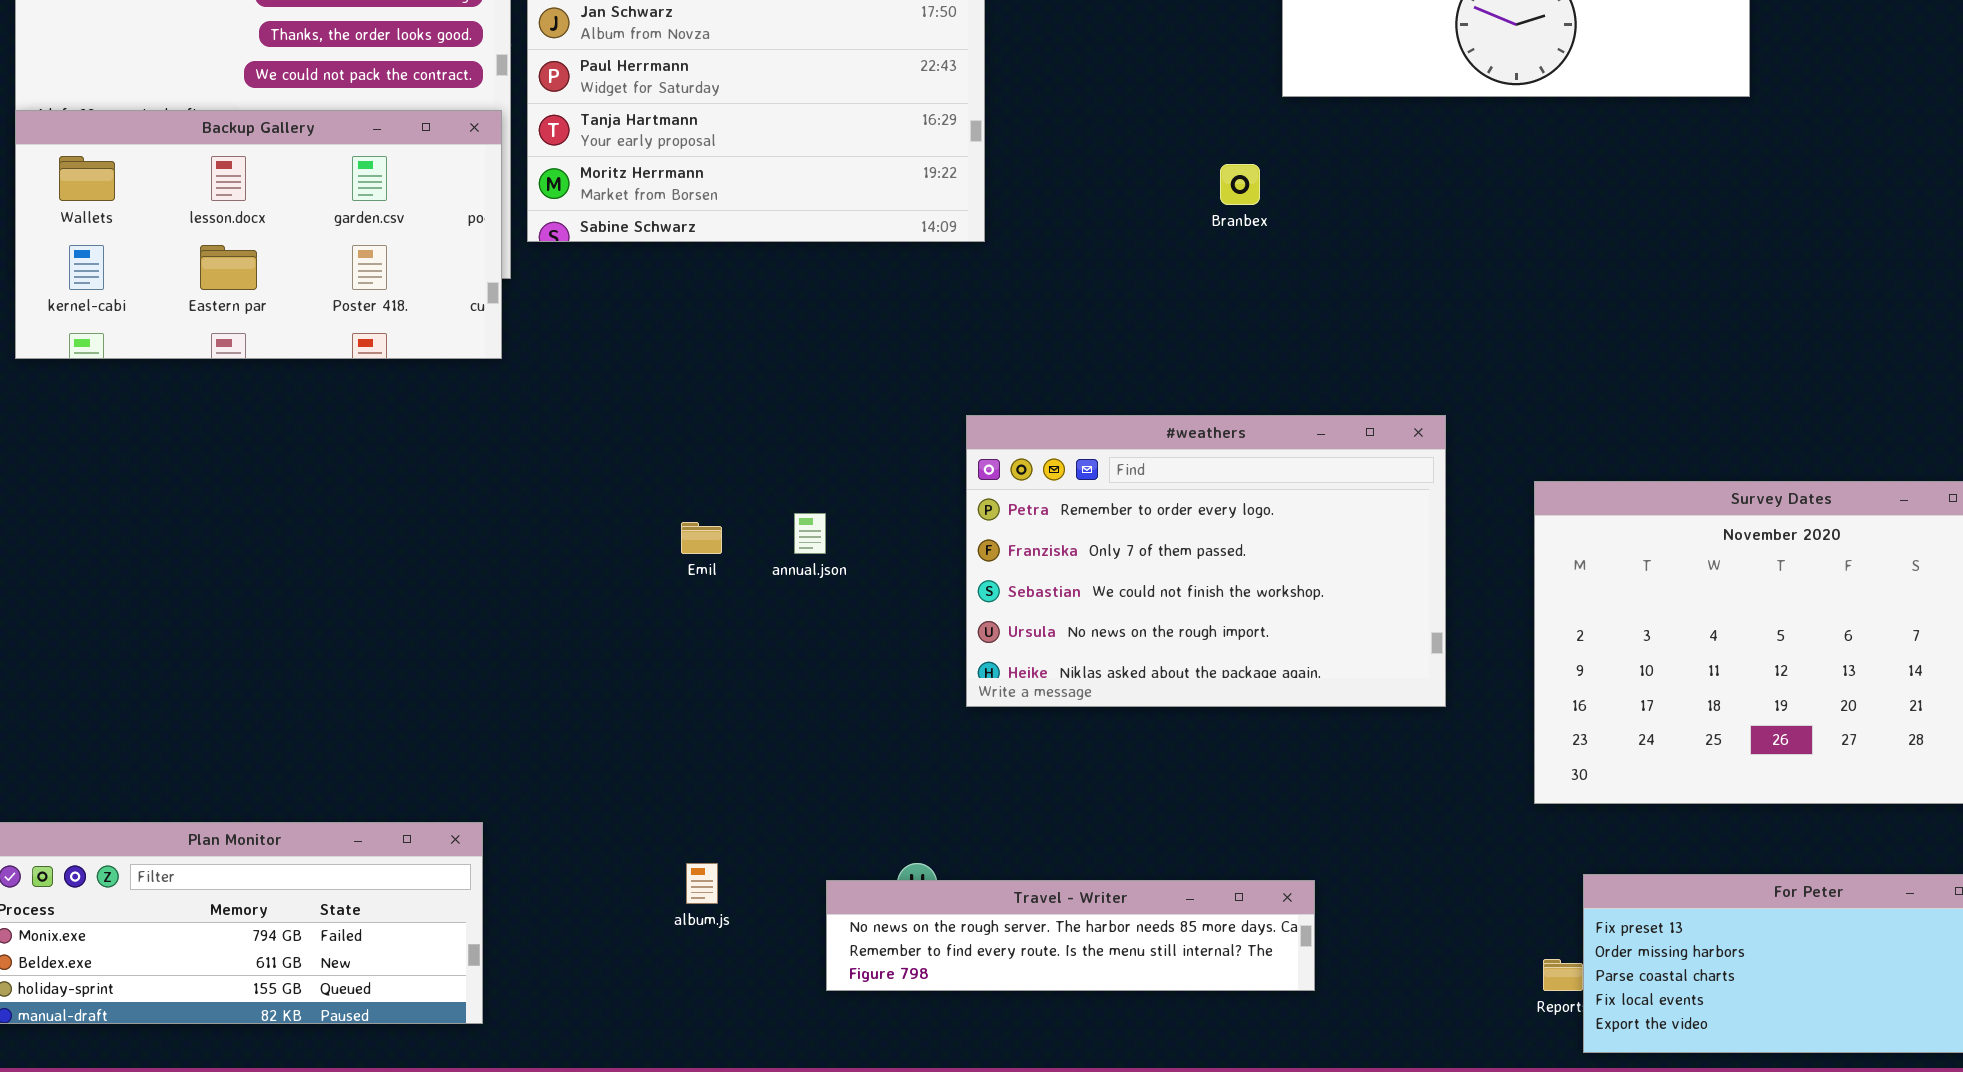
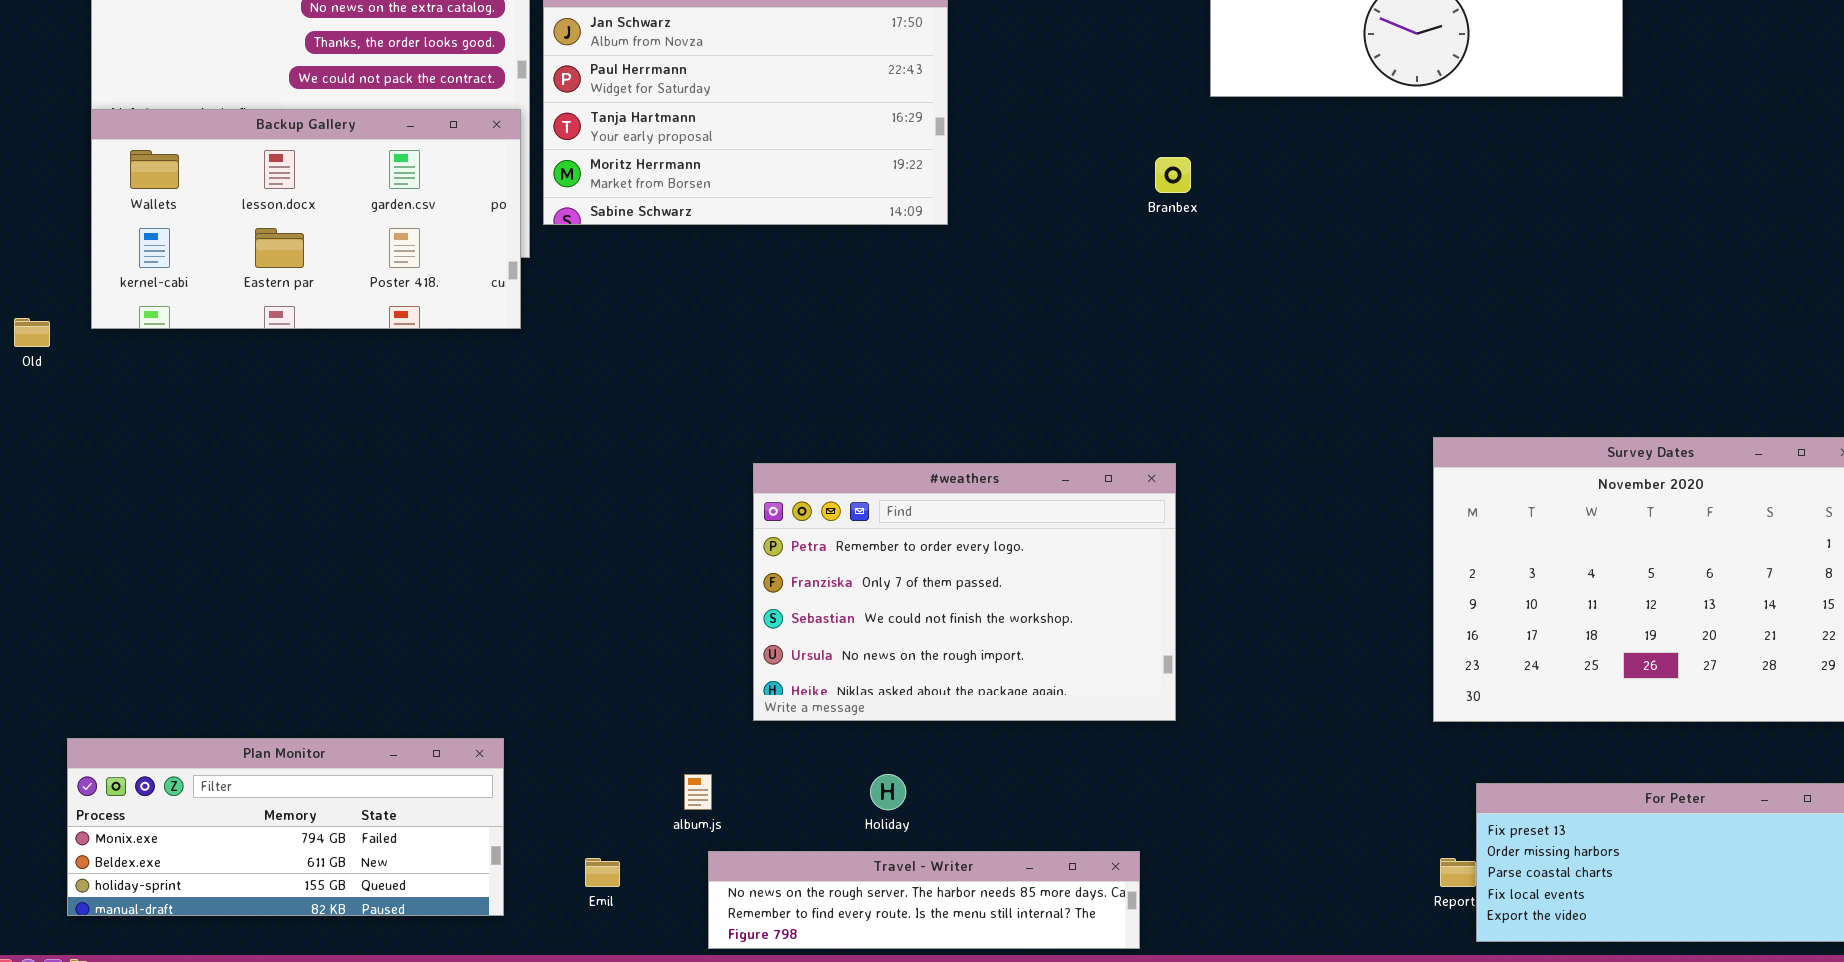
#weathers: [966,415,1446,707] -> [753,463,1176,721], moved
Emil: [681,522,722,554] -> [585,858,620,887], moved
Travel - Writer: [826,880,1315,991] -> [708,851,1140,949], moved

